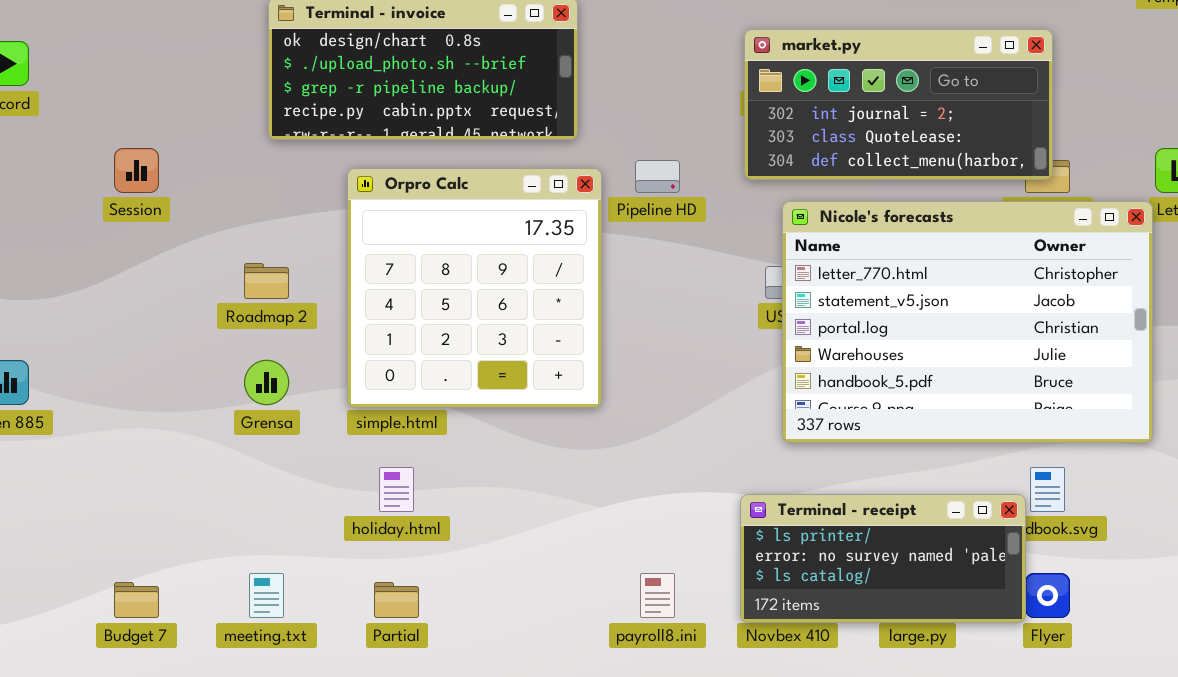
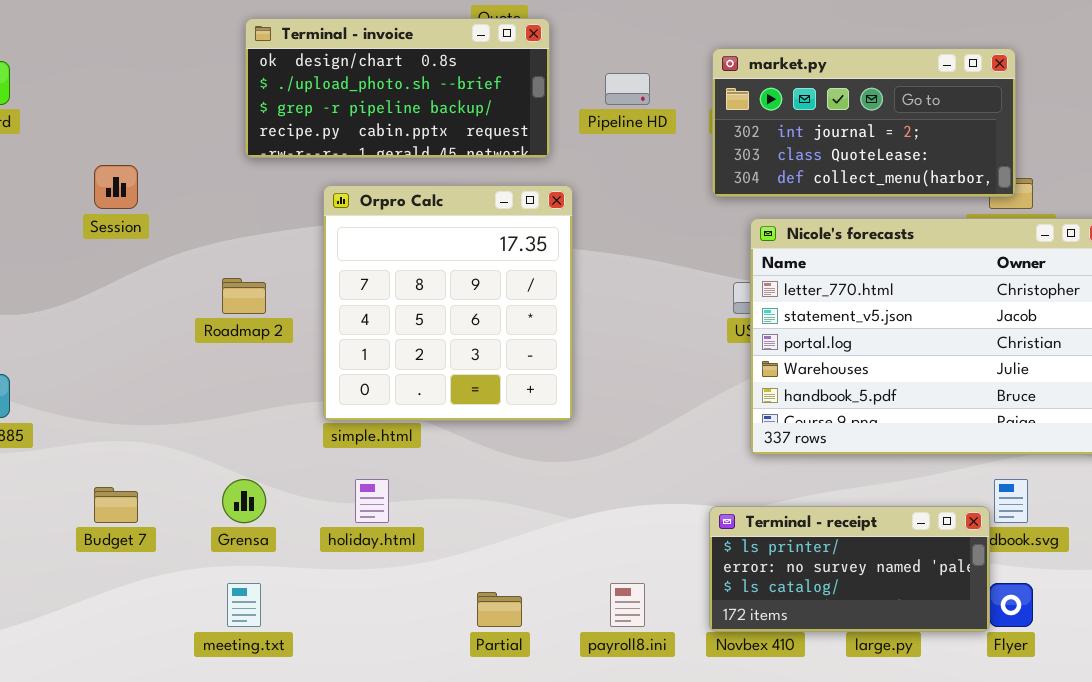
Pipeline HD: [635,160,680,193] -> [605,73,650,105], moved
Grensa: [244,360,289,405] -> [222,479,266,523], moved
Budget 7: [114,582,159,618] -> [94,487,138,523], moved
Partial: [374,582,419,618] -> [477,592,522,627], moved

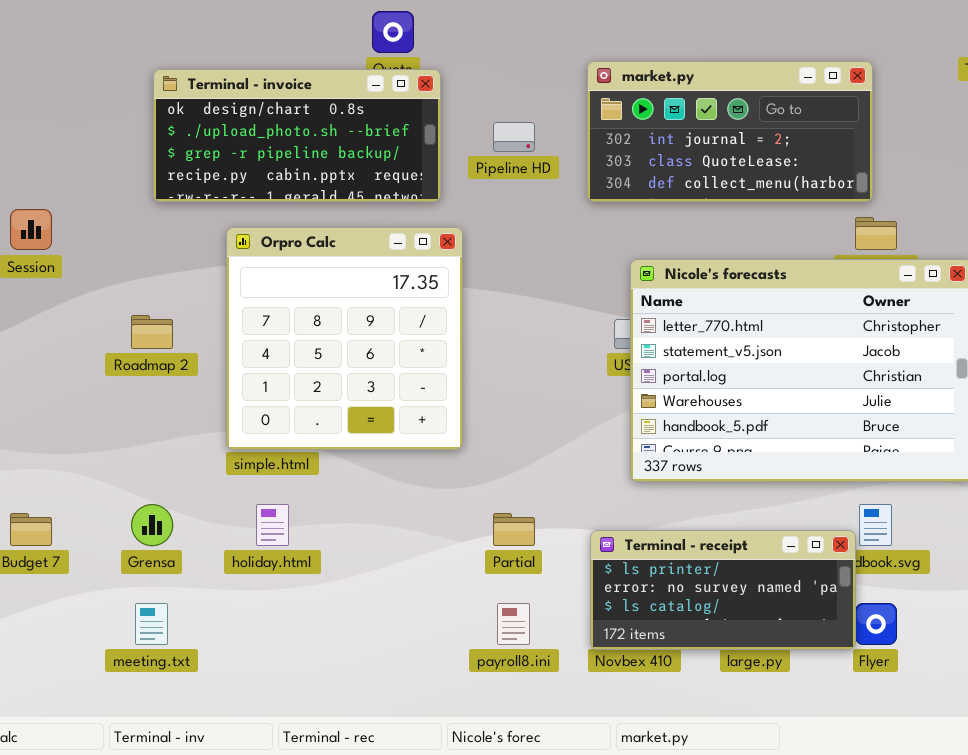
market.py: [712,48,1016,197] -> [587,61,873,202], moved
Partial: [477,592,522,627] -> [493,513,535,546], moved

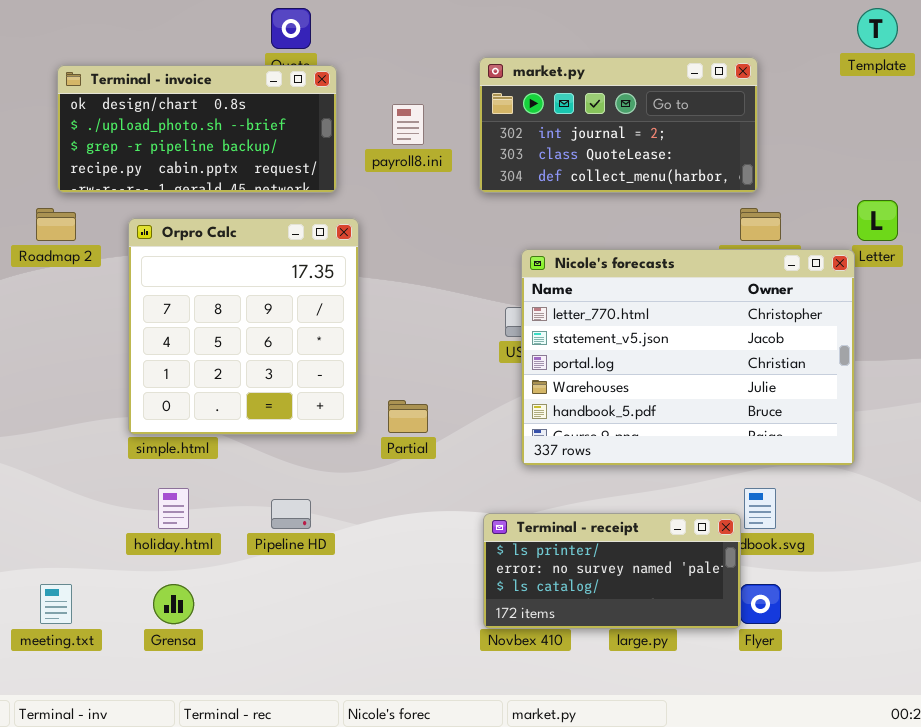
Pipeline HD: [493,122,535,152] -> [271,499,311,529], moved
Roadmap 2: [131,315,173,349] -> [36,208,76,241], moved
Grensa: [131,504,173,546] -> [153,584,194,624], moved
Partial: [493,513,535,546] -> [388,400,428,433], moved
payroll8.ini: [497,603,530,645] -> [392,104,424,145], moved

